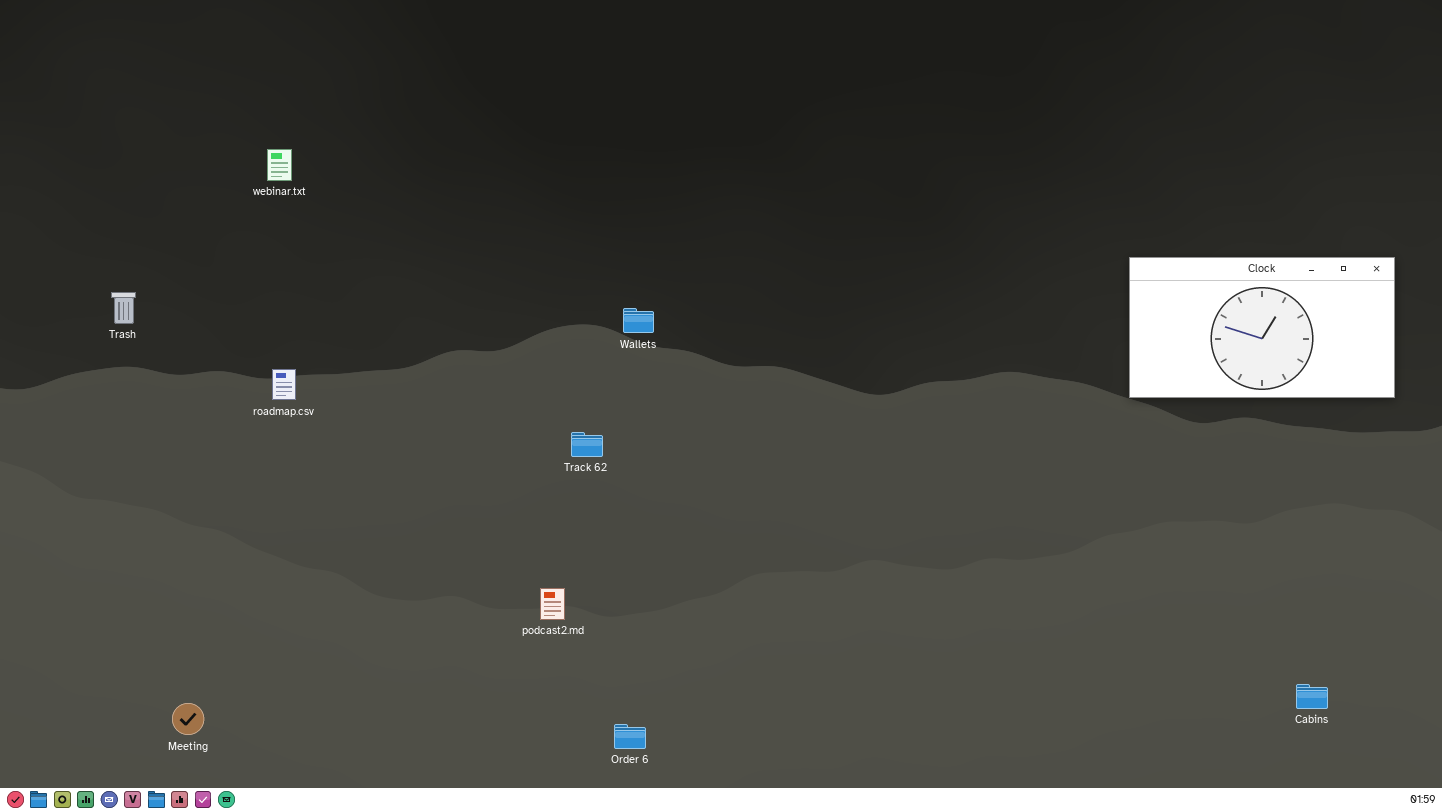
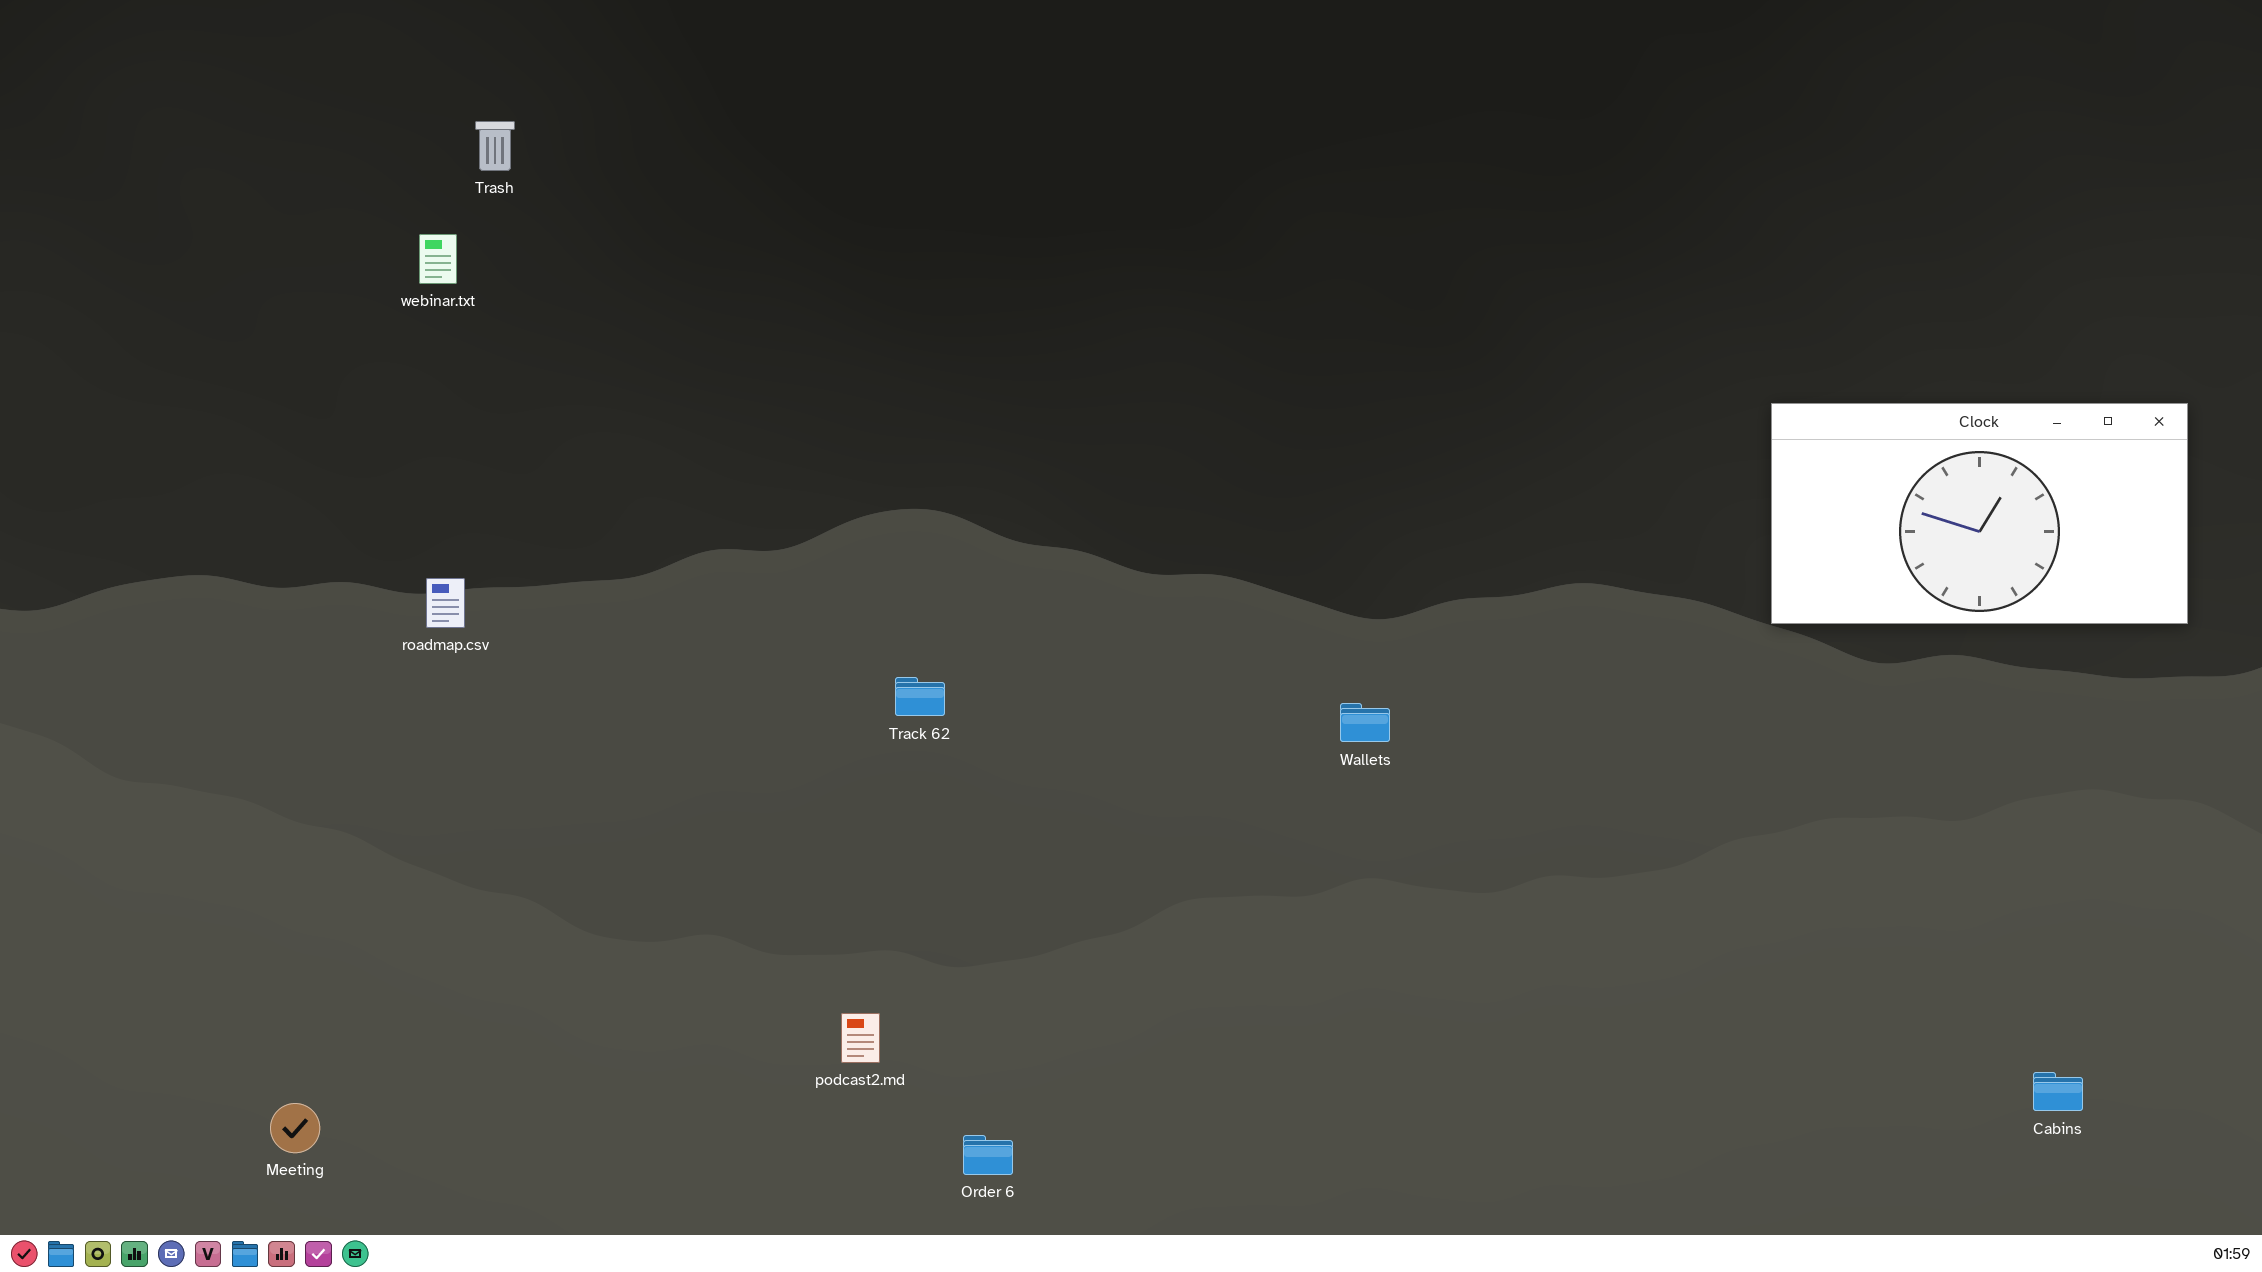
Trash: [111,292,136,324] -> [475,121,515,171], moved
Wallets: [623,308,654,333] -> [1340,703,1390,742], moved
podcast2.md: [540,588,565,620] -> [841,1013,880,1063], moved

